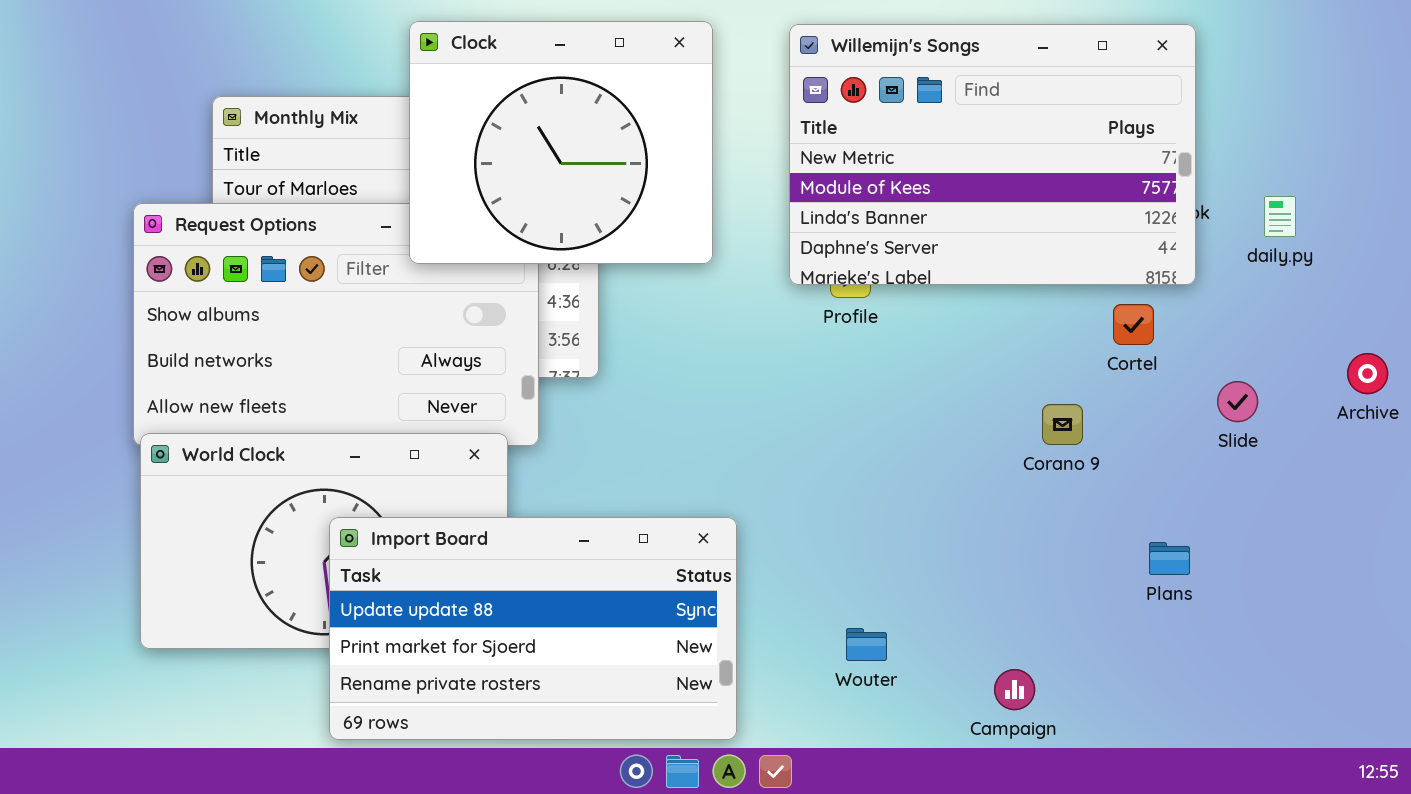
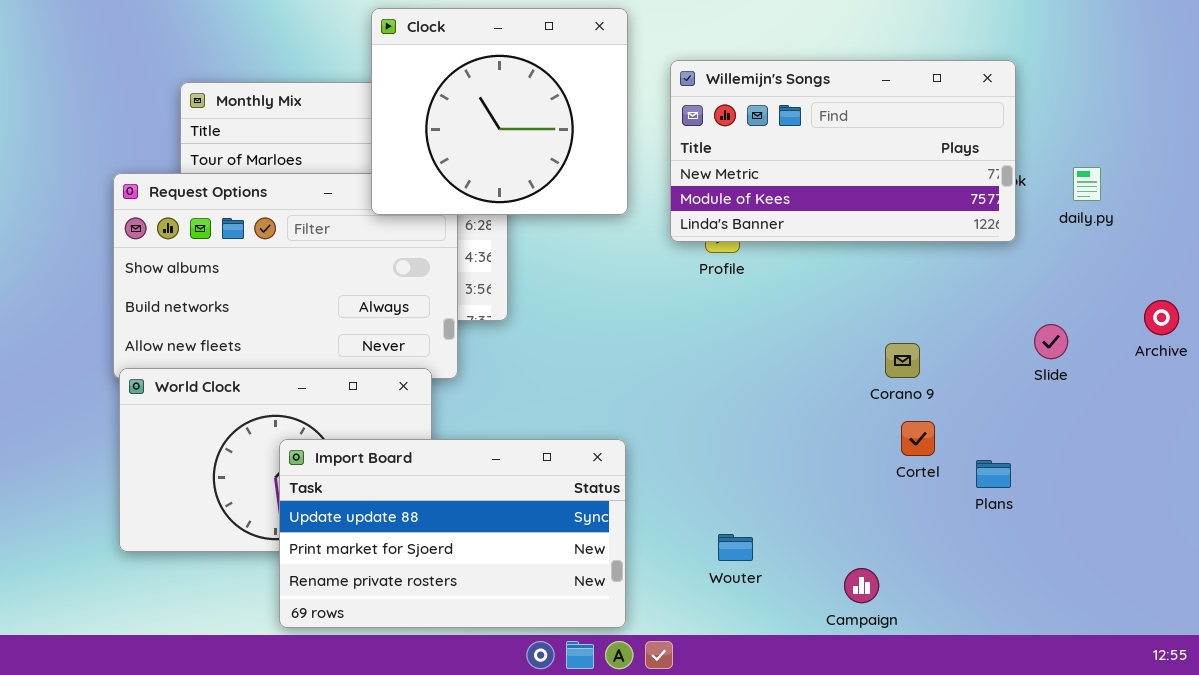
Clock: [409,21,713,264] -> [371,8,628,215], moved
Willemijn's Songs: [789,24,1196,285] -> [670,60,1016,242], resized
Cortel: [1113,304,1154,345] -> [901,421,935,456], moved

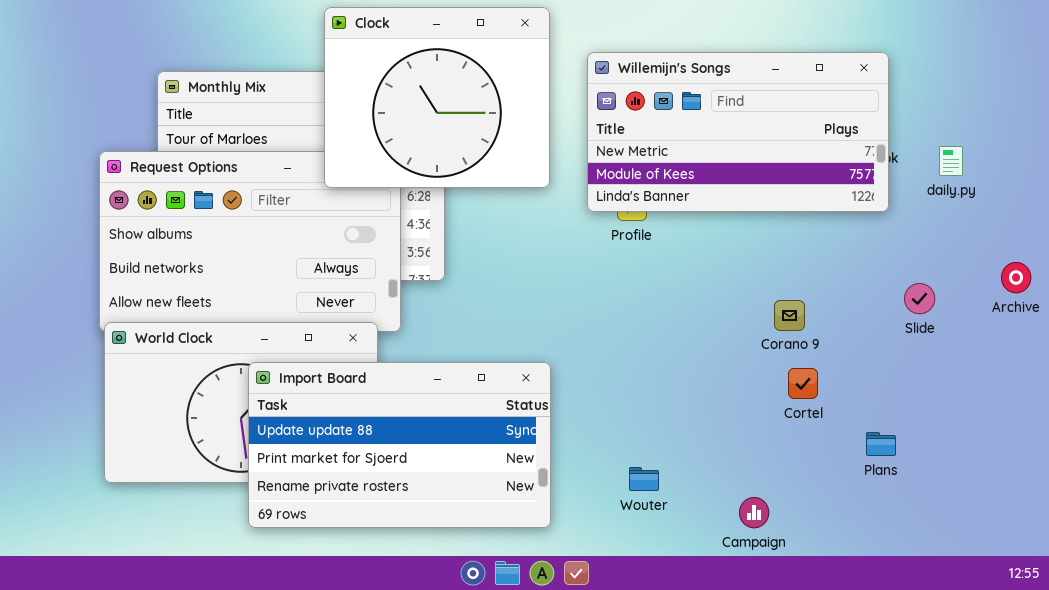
Import Board: [279,439,626,628] -> [248,362,551,528], moved
Plans: [976,460,1011,488] -> [866,432,896,456], moved

